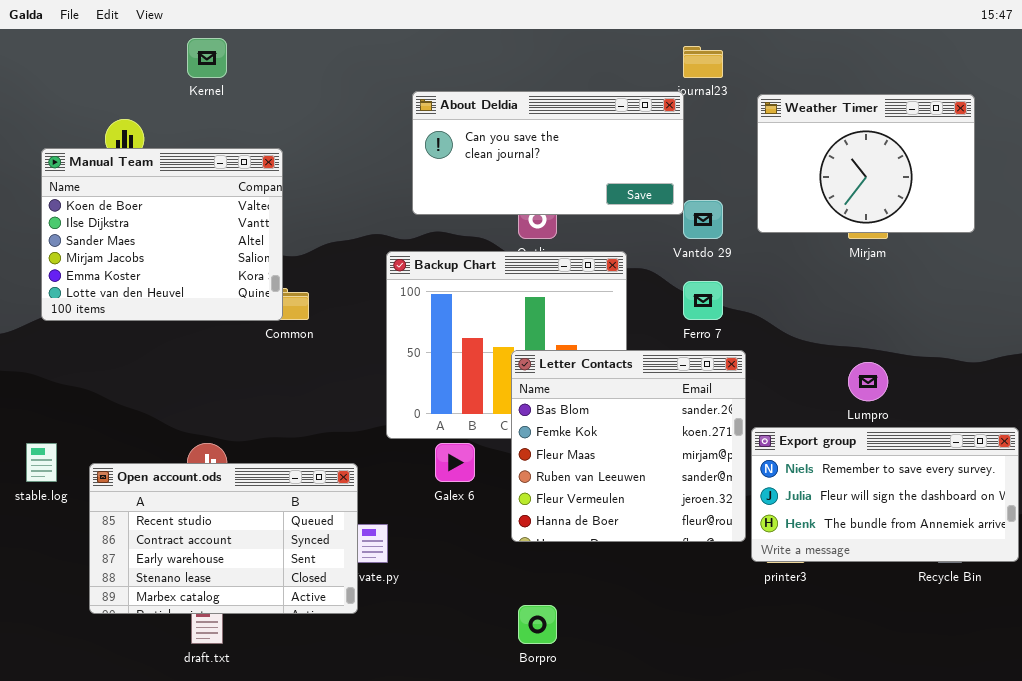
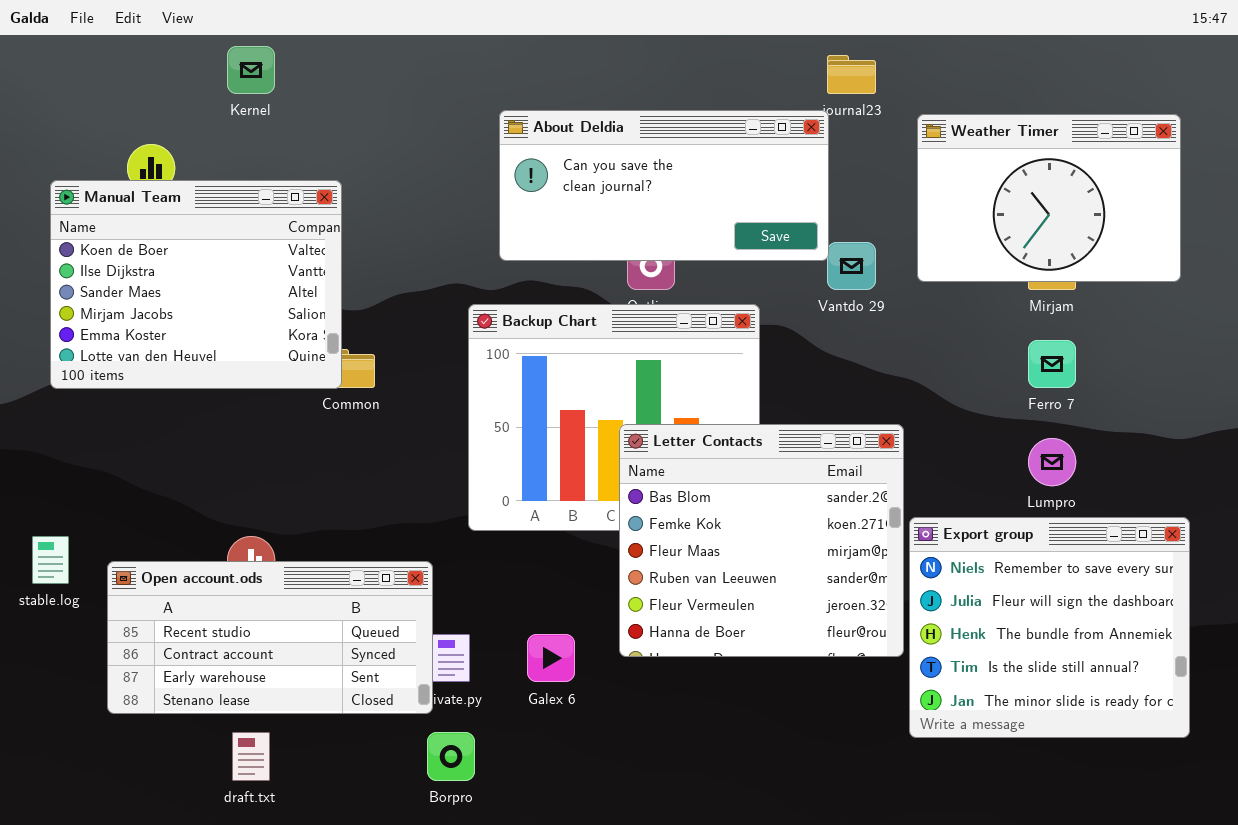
Ferro 7: [683,281,723,320] -> [1028,340,1076,388], moved
Export group: [751,427,1019,562] -> [909,517,1190,738], resized
Galex 6: [435,443,475,482] -> [527,634,575,682], moved
Open account.ods: [89,463,358,614] -> [107,561,433,714], resized
Borpro: [518,605,557,644] -> [427,732,475,781], moved

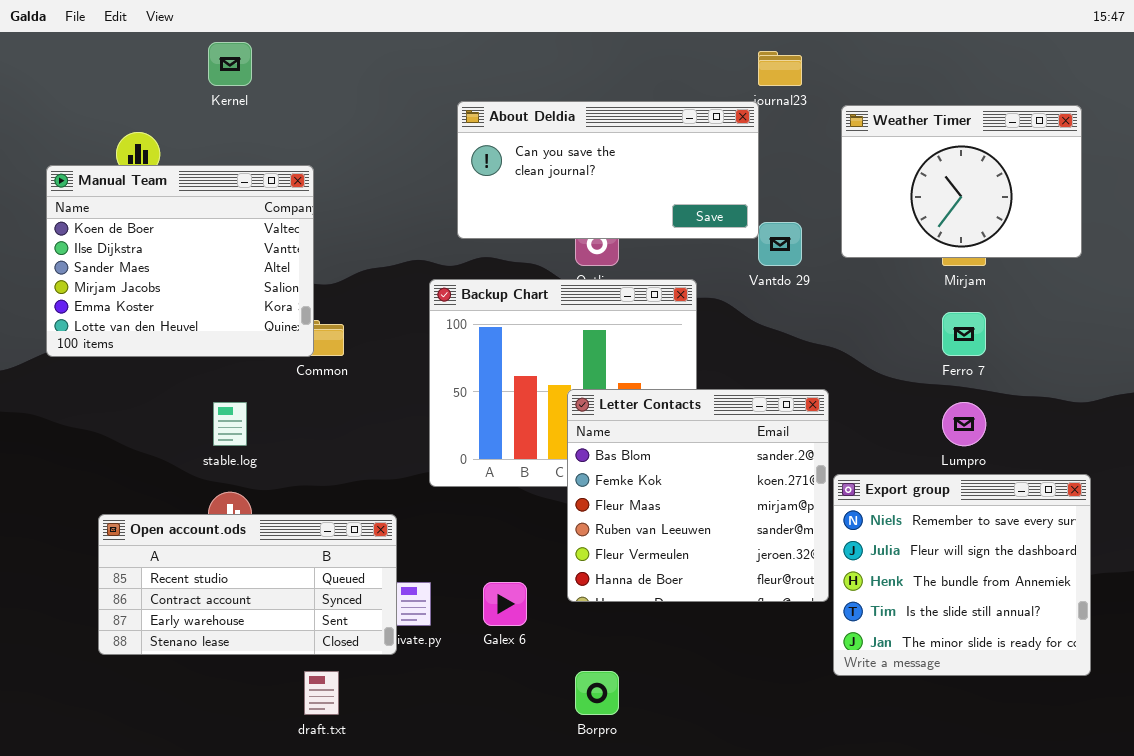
stable.log: [32,536,69,584] -> [213,402,247,446], moved
draft.txt: [232,732,270,781] -> [304,671,339,715], moved
Borpro: [427,732,475,781] -> [575,671,619,715], moved

